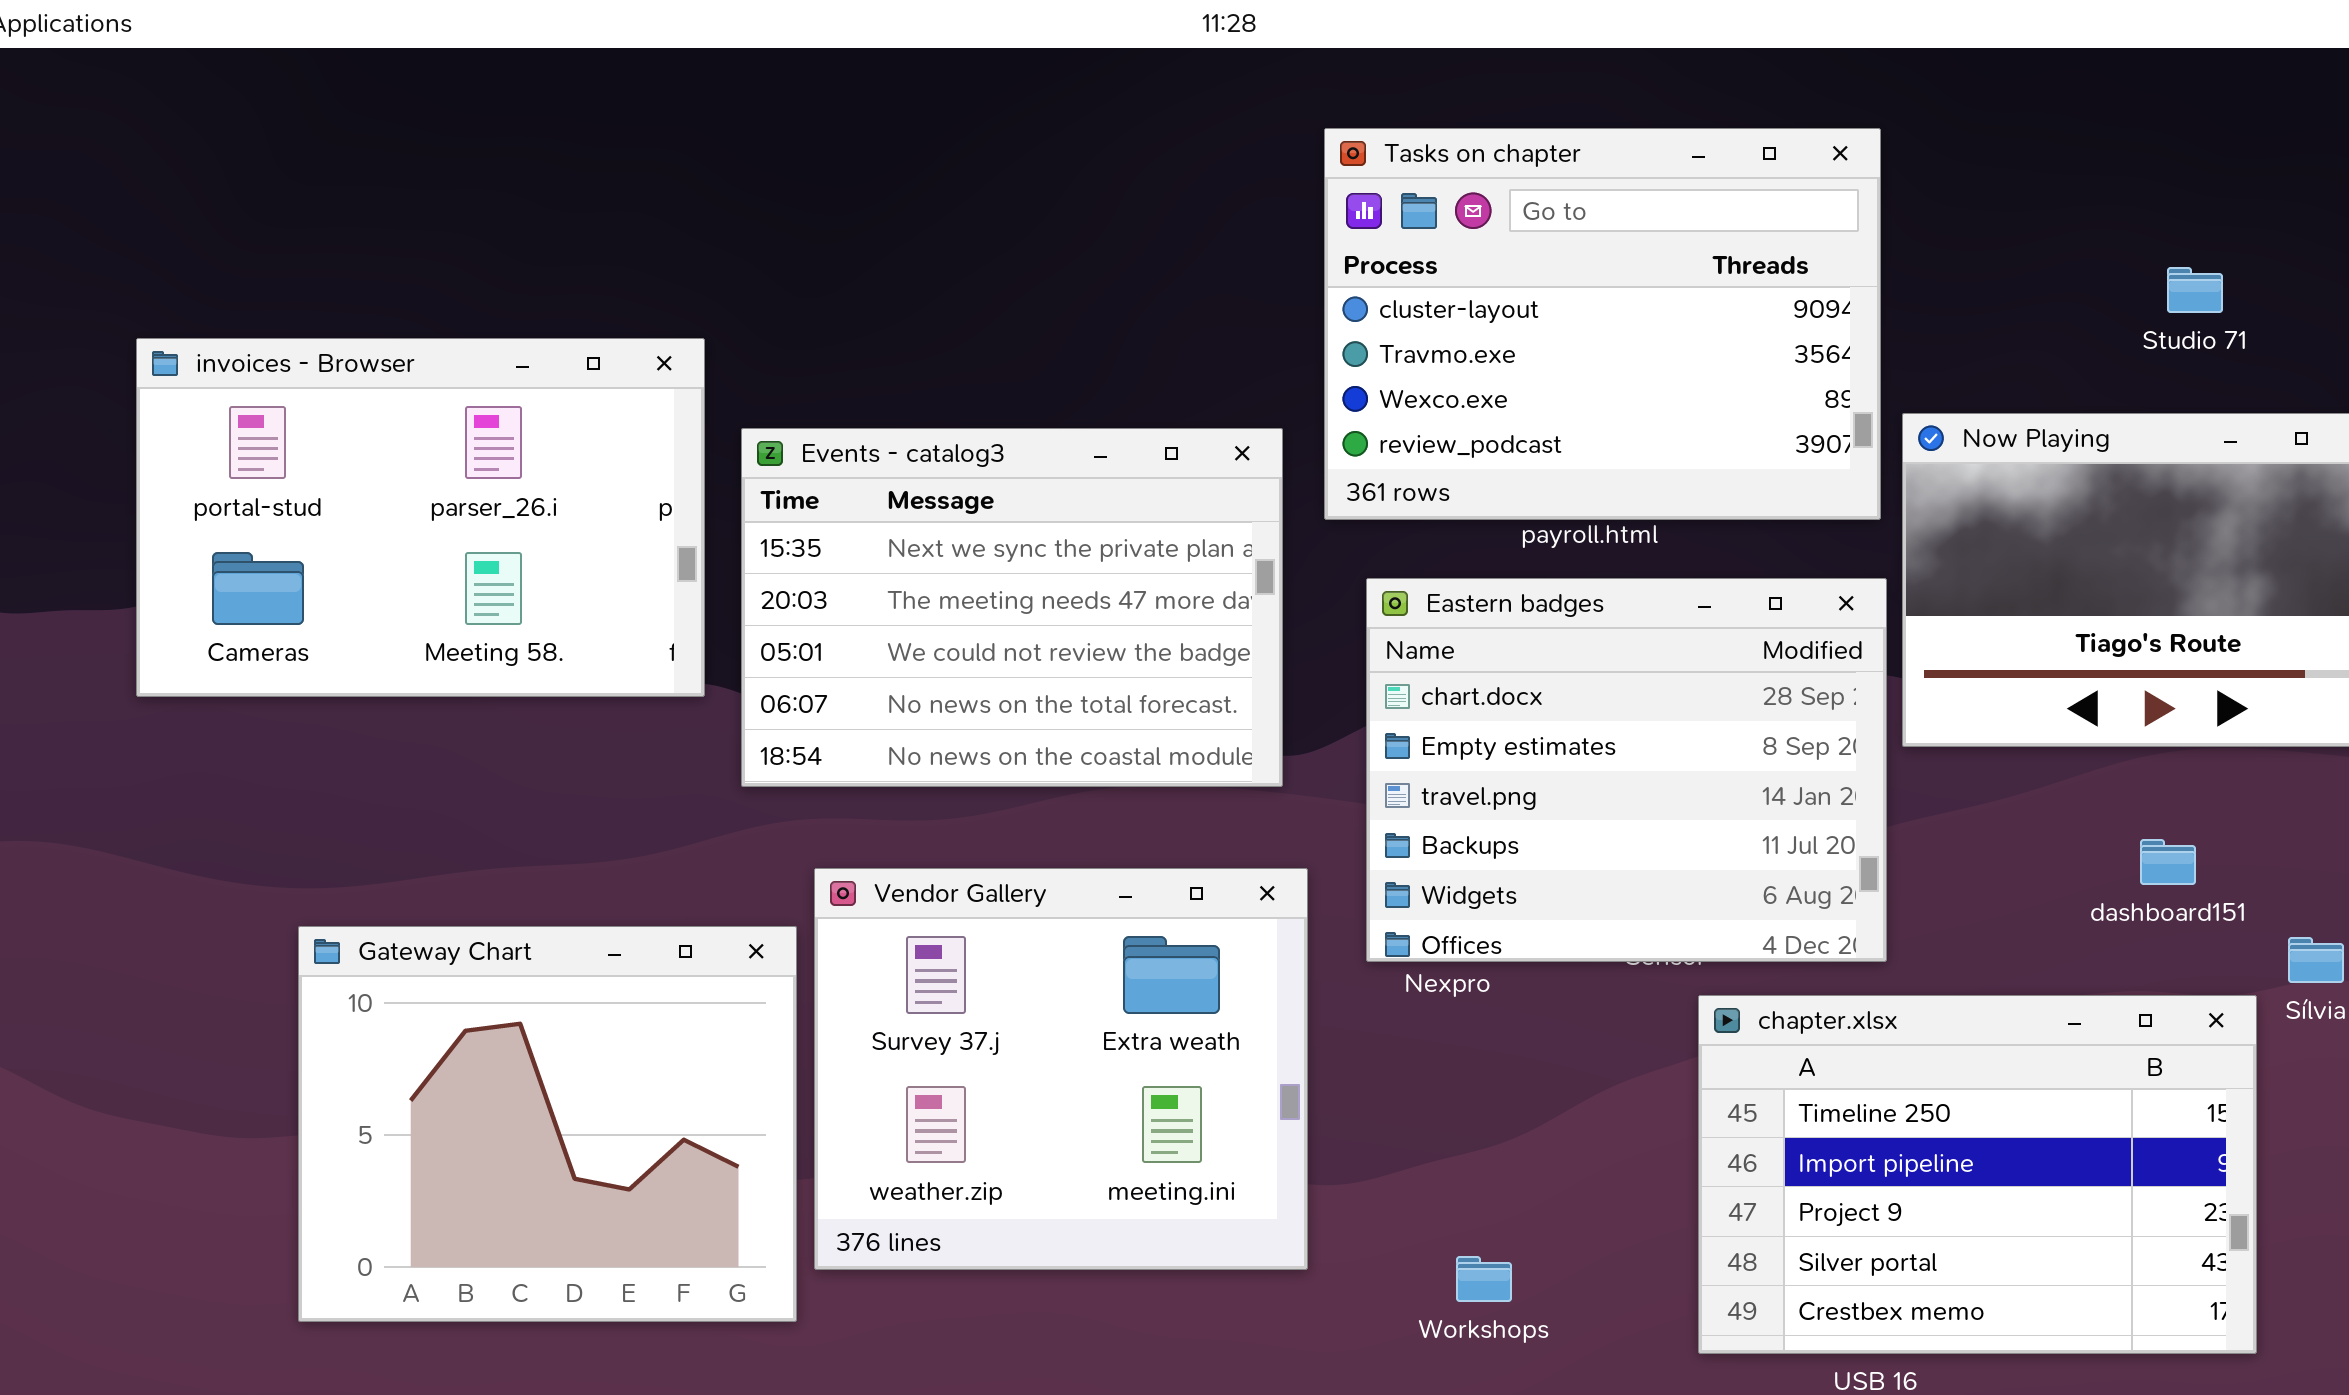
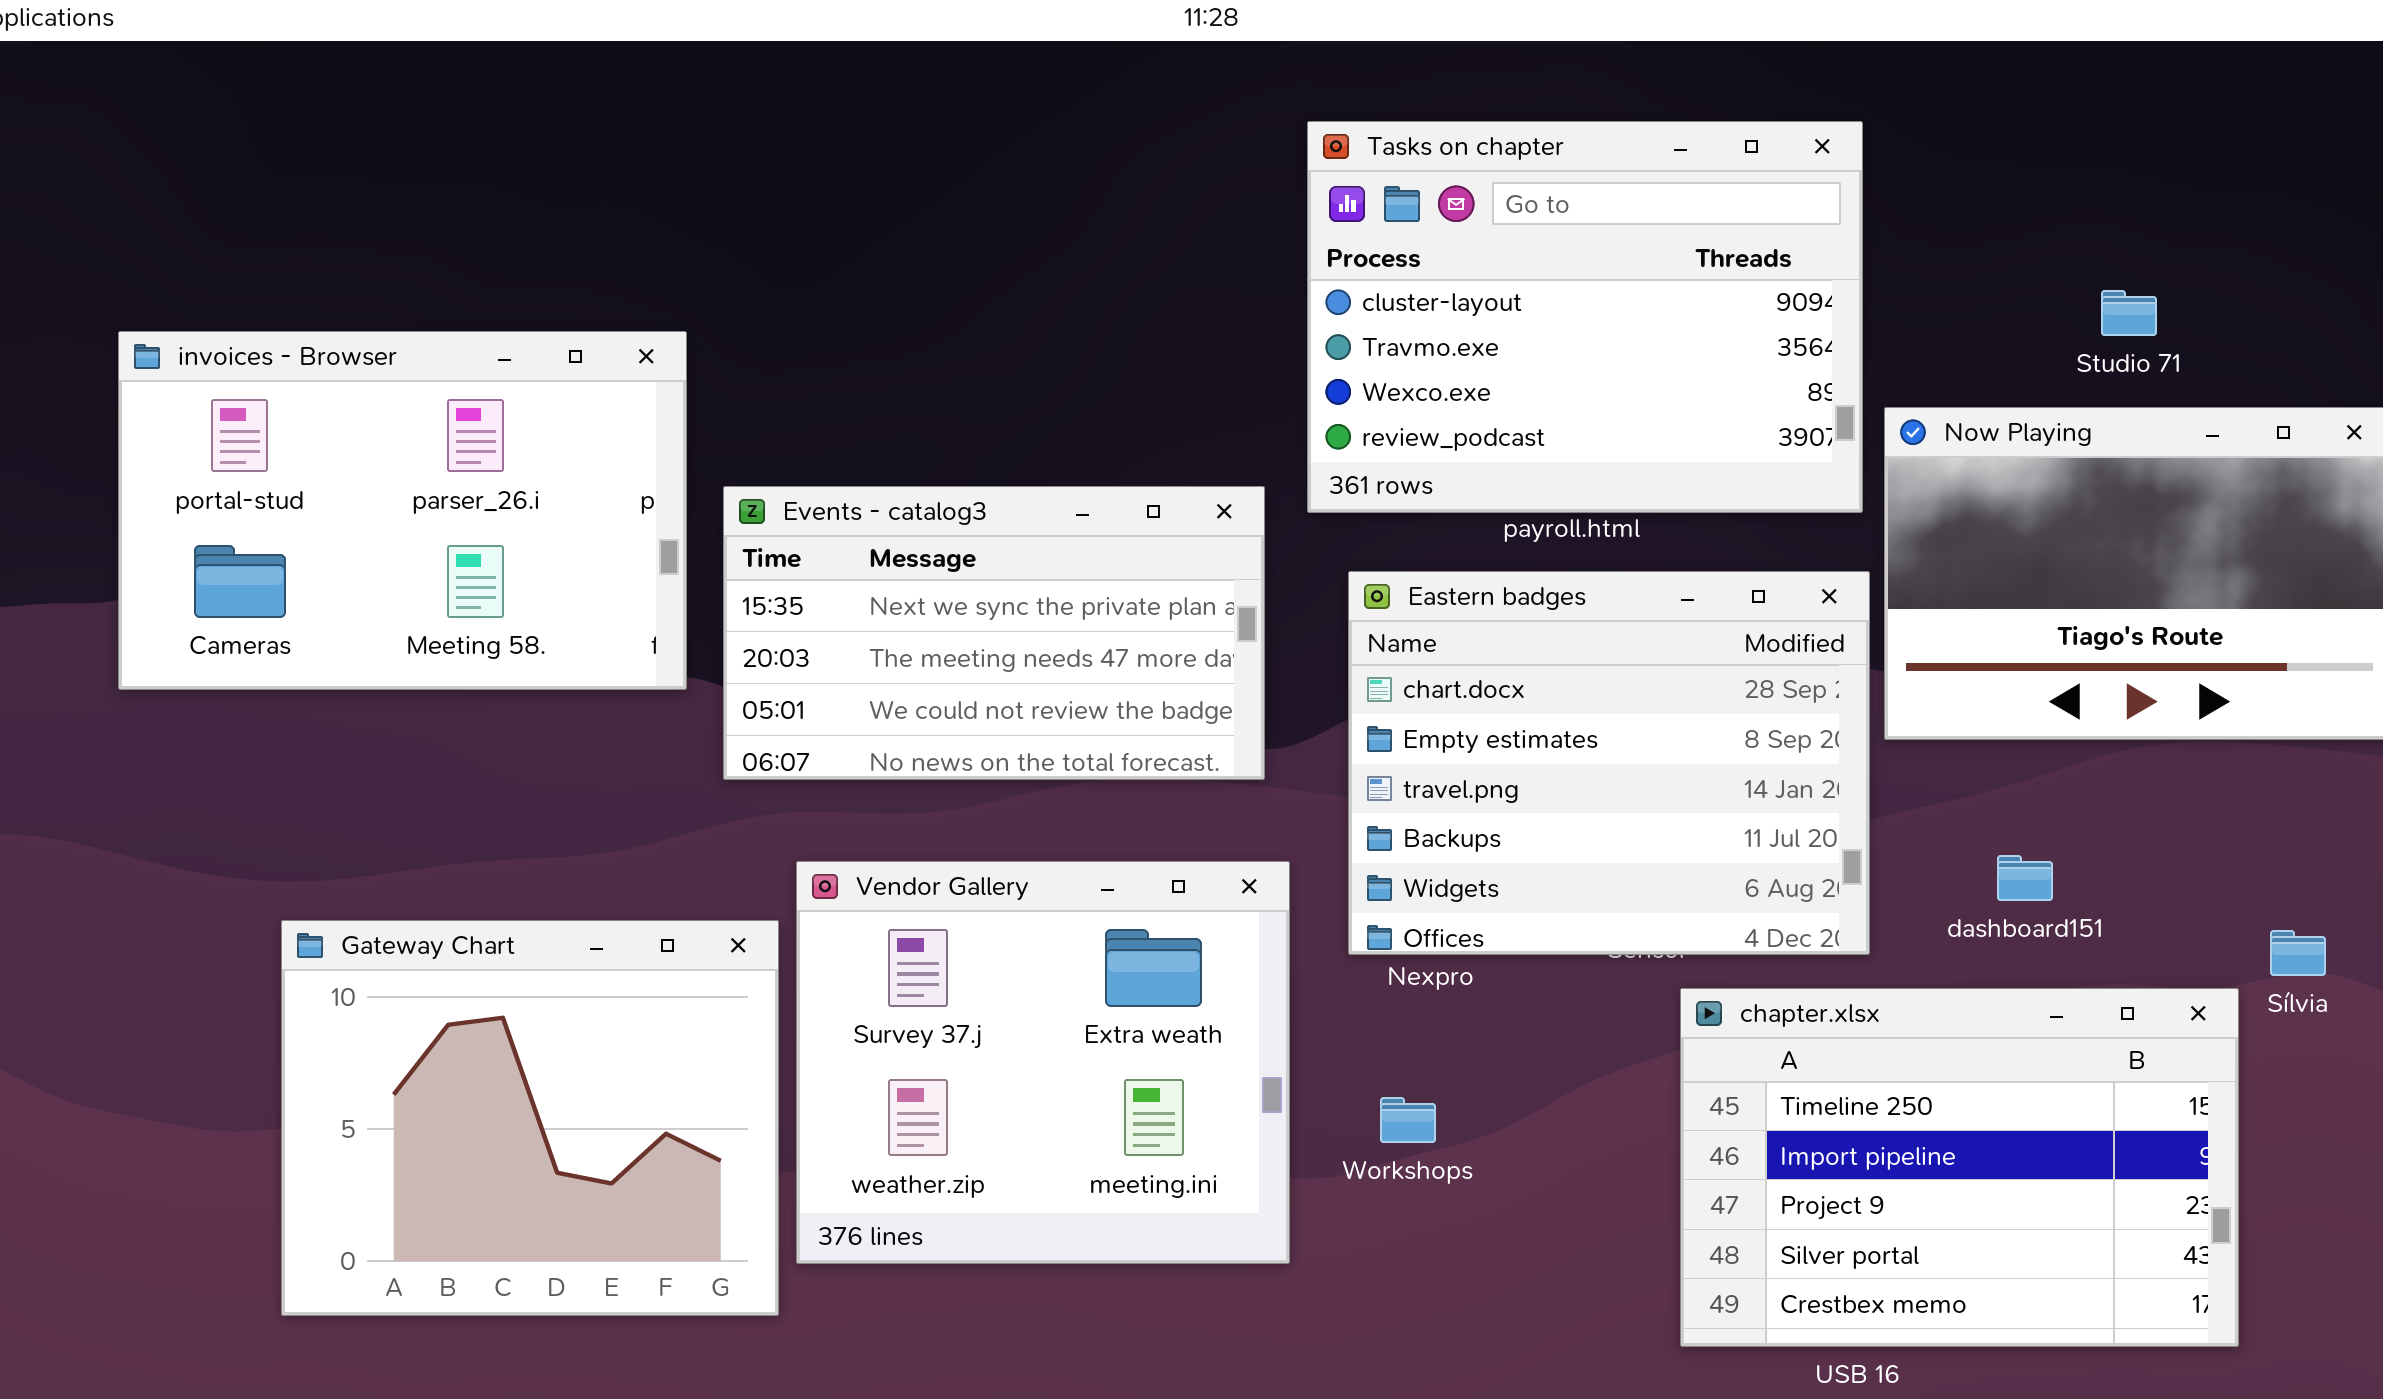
Studio 71: [2167,267,2223,313] -> [2101,290,2157,336], moved
Events - catalog3: [741,428,1283,787] -> [723,486,1265,780], resized
dashboard151: [2140,839,2196,885] -> [1997,855,2053,901], moved
Workshops: [1456,1256,1512,1302] -> [1380,1097,1436,1143], moved

